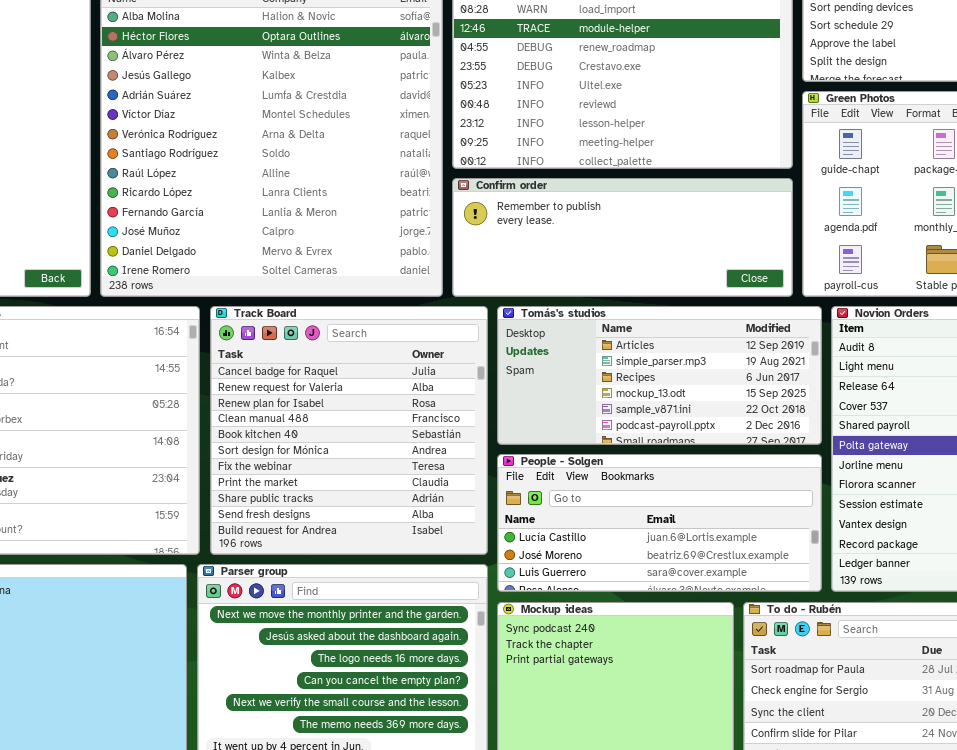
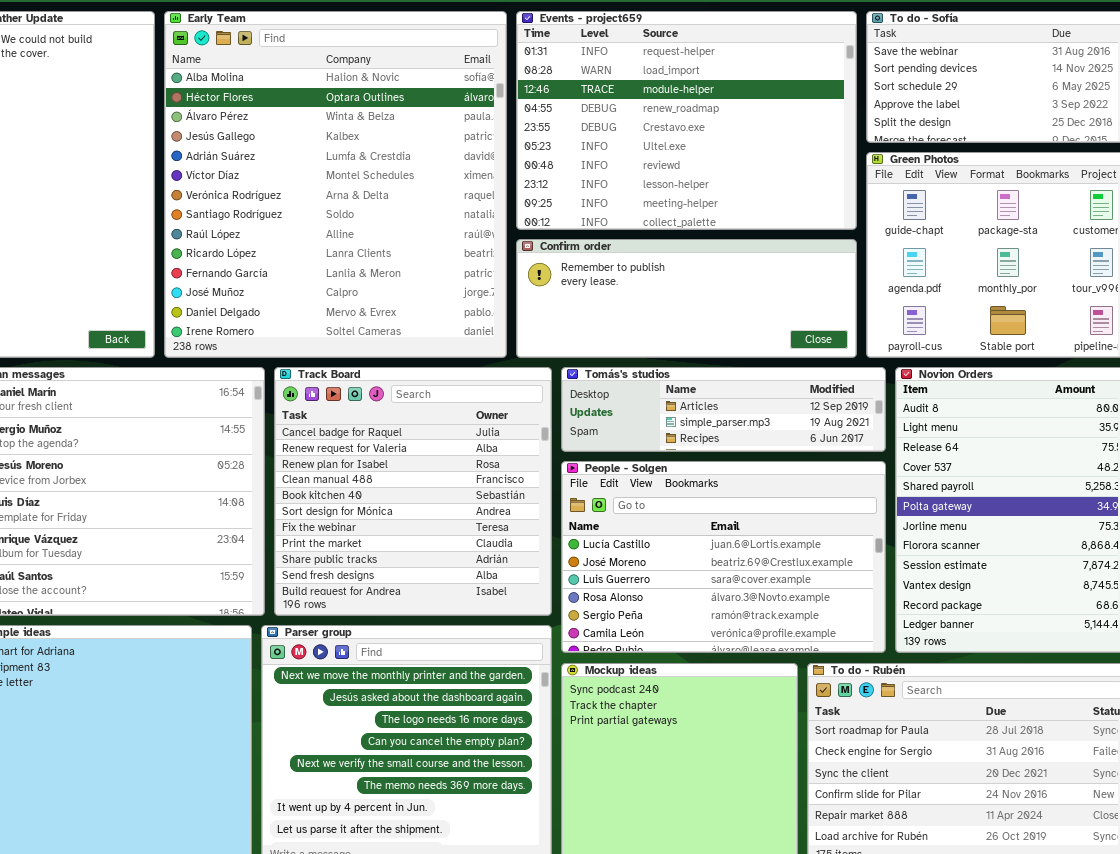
Tomás's studios: [497,306,822,445] -> [561,367,886,452], resized
People - Solgen: [497,454,822,592] -> [561,461,886,653], resized

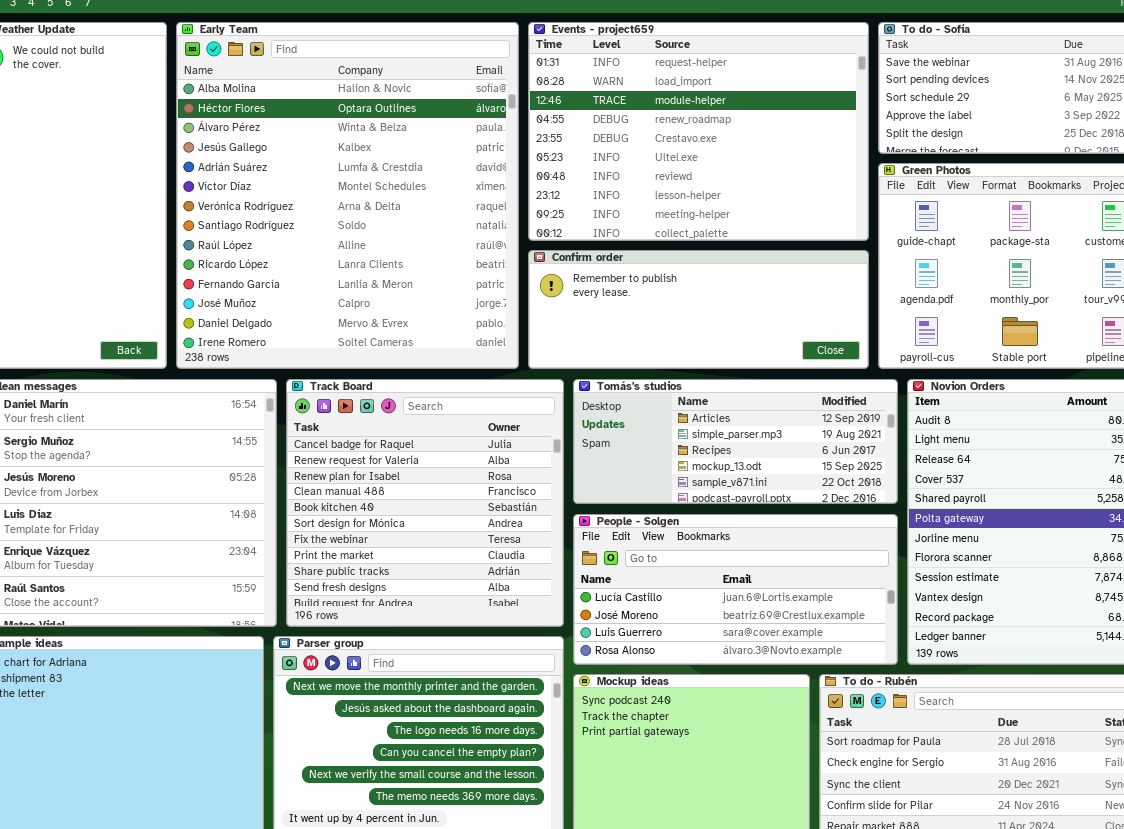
Tomás's studios: [561,367,886,452] -> [573,379,898,504], resized
People - Solgen: [561,461,886,653] -> [573,514,898,665], resized

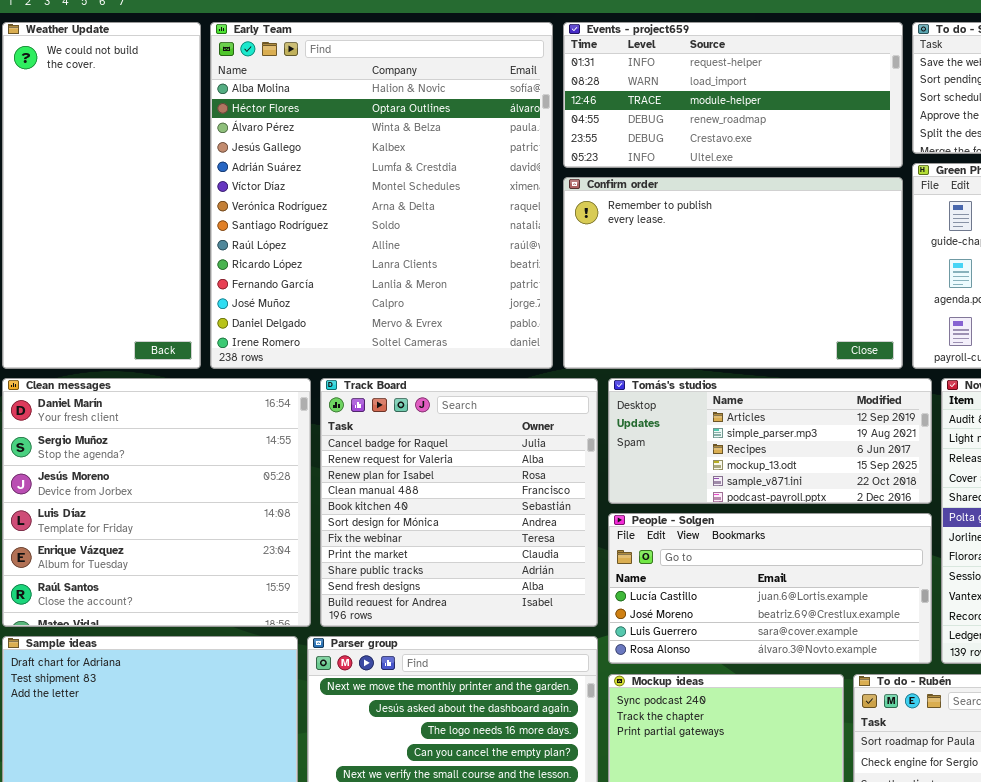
Events - project659: [528,22,869,241] -> [563,22,903,168], resized
Confirm order: [528,250,869,369] -> [563,177,903,369], resized

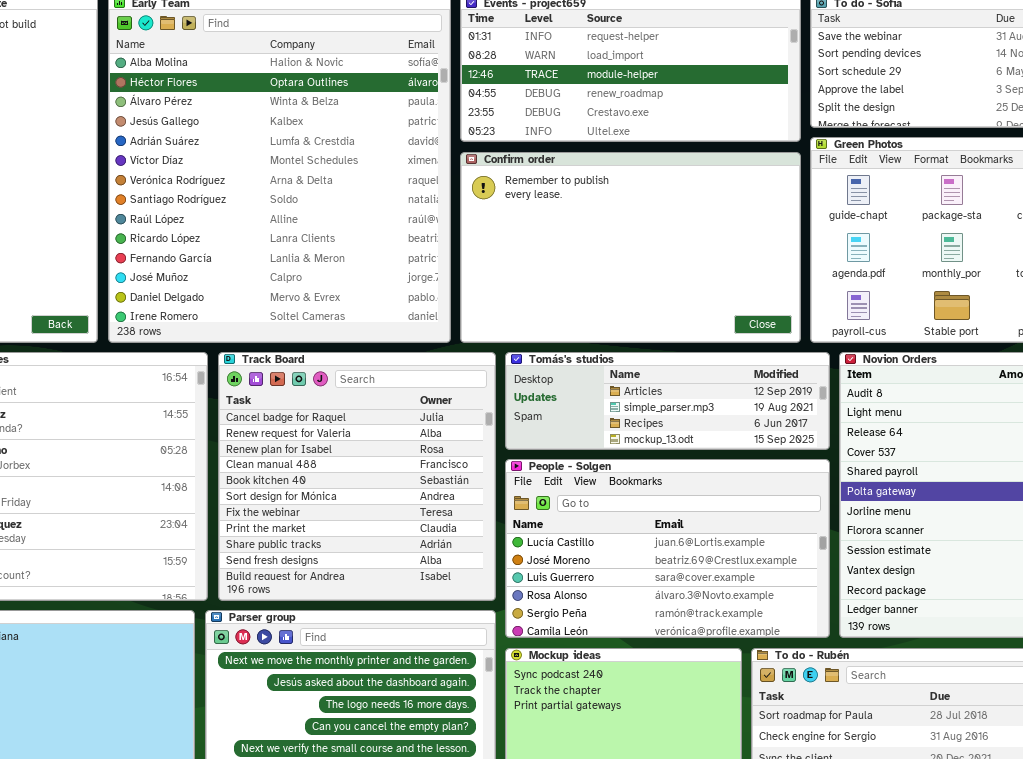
Tomás's studios: [608,378,932,504] -> [505,352,830,450], resized
People - Solgen: [608,513,932,664] -> [505,459,830,638], resized

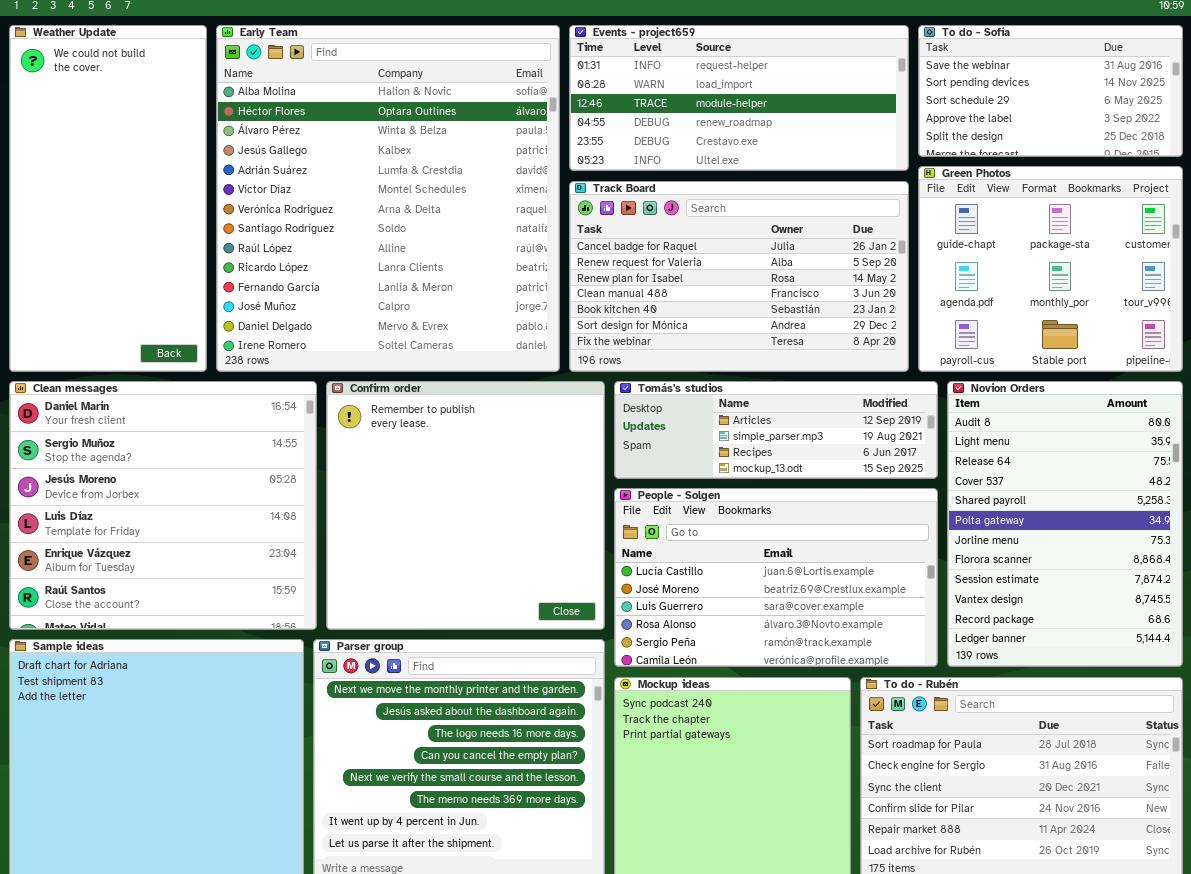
Confirm order: [460,152,801,343] -> [326,381,605,630], moved, resized
Track Board: [218,352,496,601] -> [569,181,909,372], moved, resized

